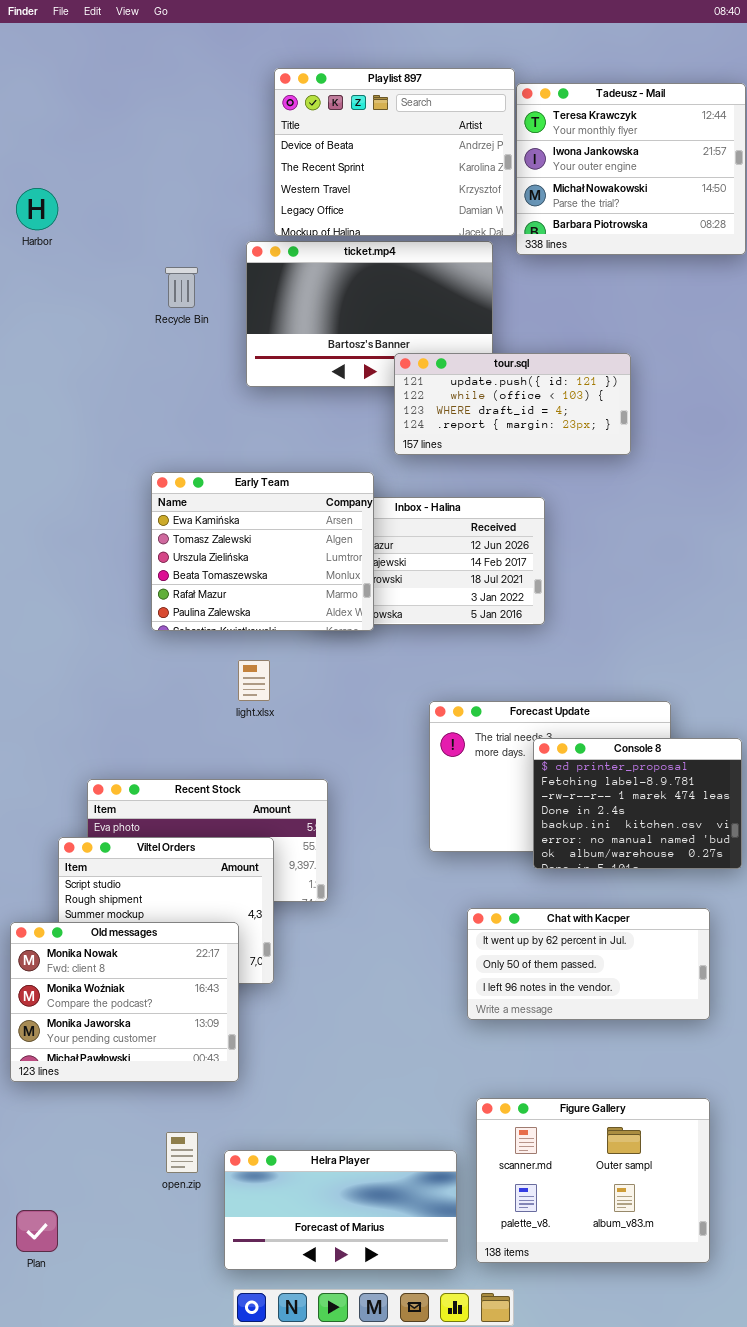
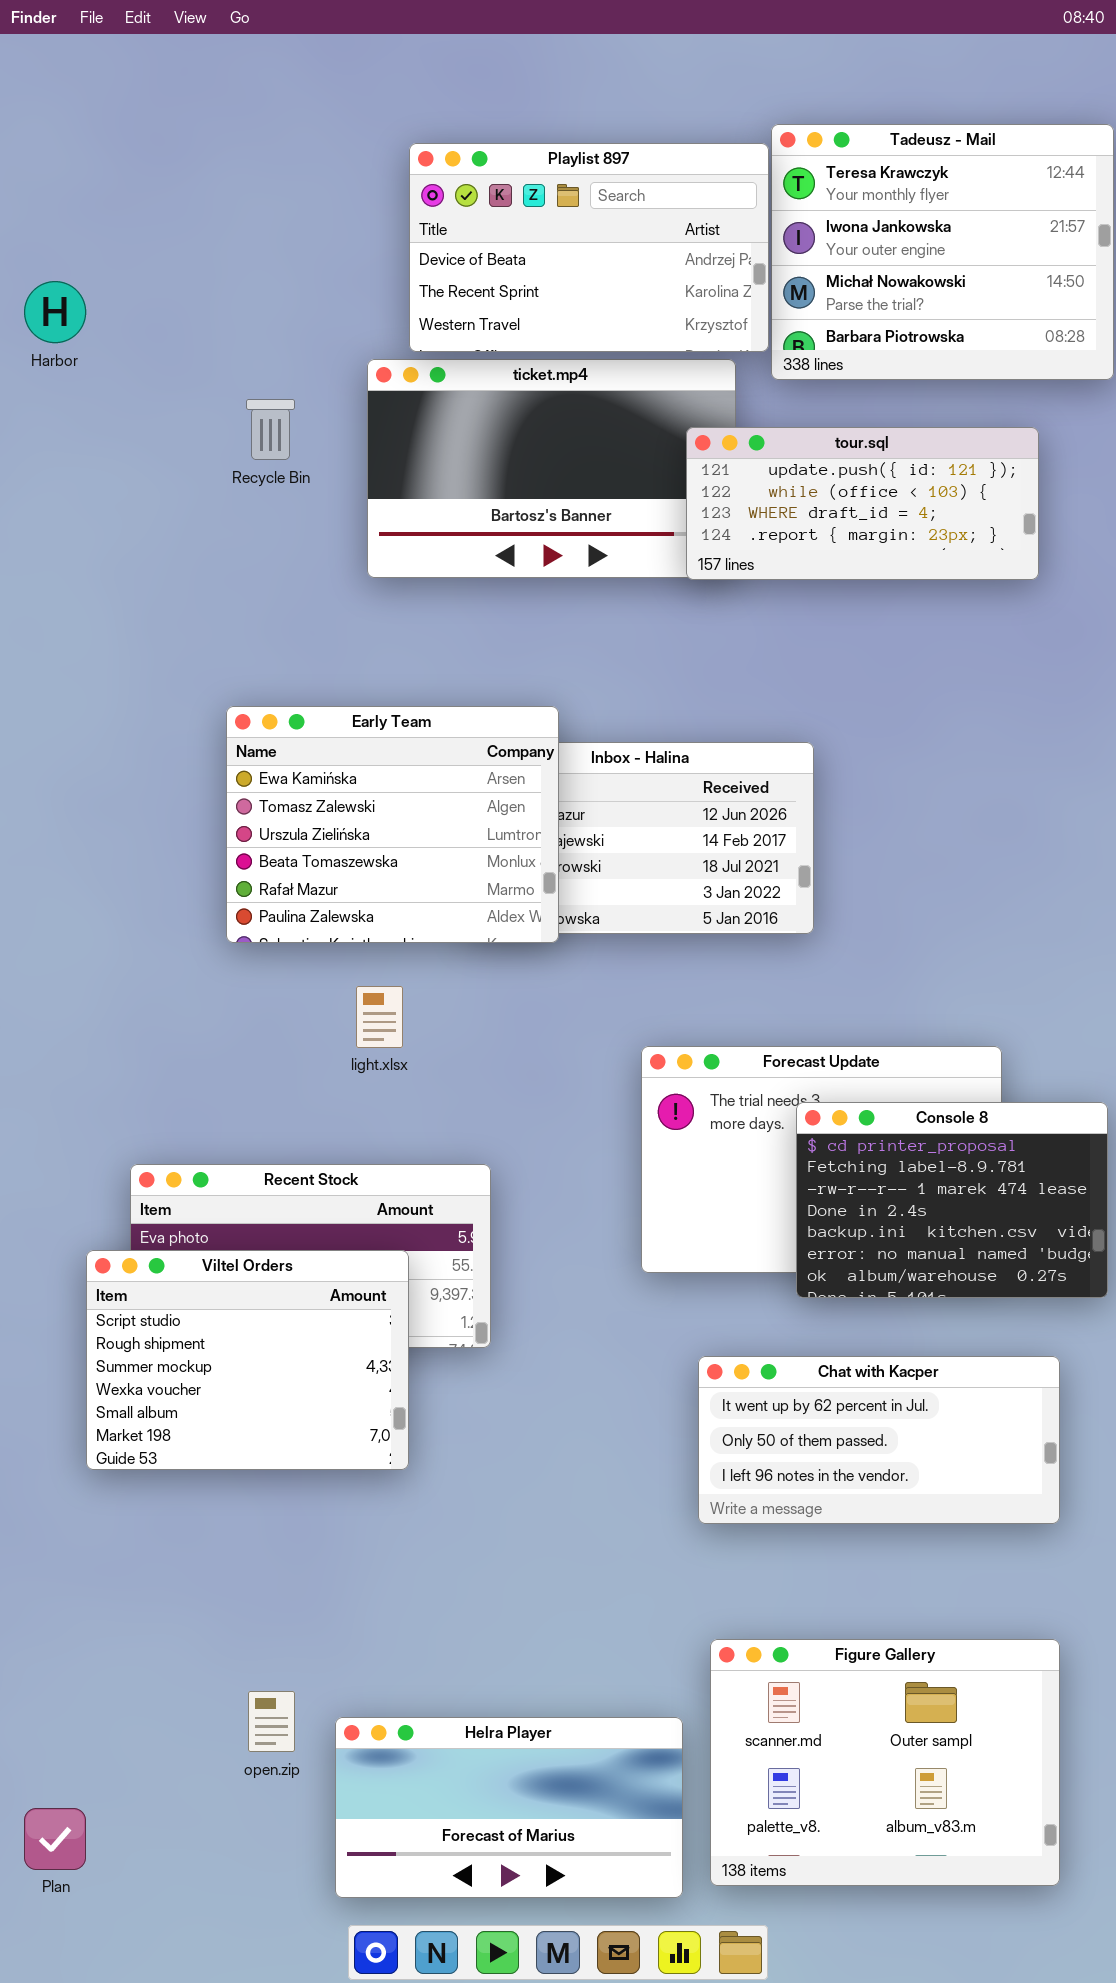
Playlist 897: [274,68,515,236] -> [409,143,769,352], resized
tour.sql: [394,353,631,455] -> [686,427,1039,580], moved
Old messages: [10,922,239,1082] -> none, closed

